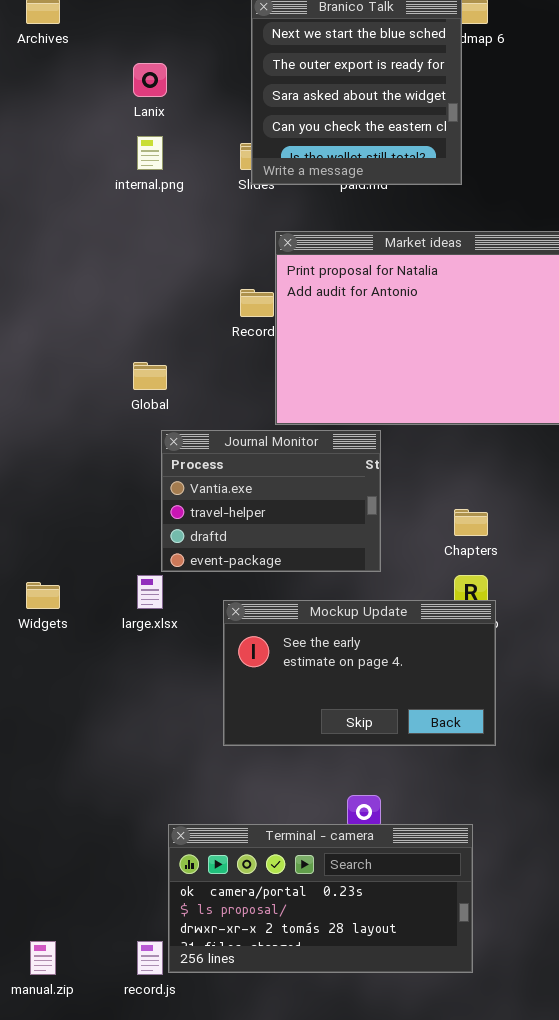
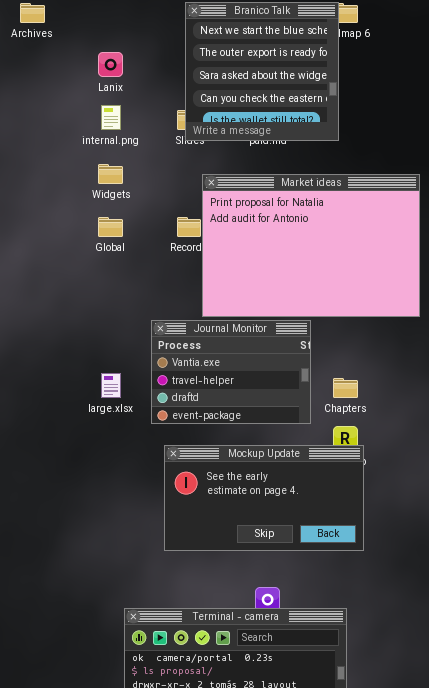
Global: [133,362,167,390] -> [98,217,123,237], moved
Journal Monitor: [161,430,381,572] -> [151,320,311,424], moved
large.xlsx: [137,575,163,609] -> [101,373,121,398], moved
Widgets: [26,582,60,609] -> [98,164,123,184], moved

